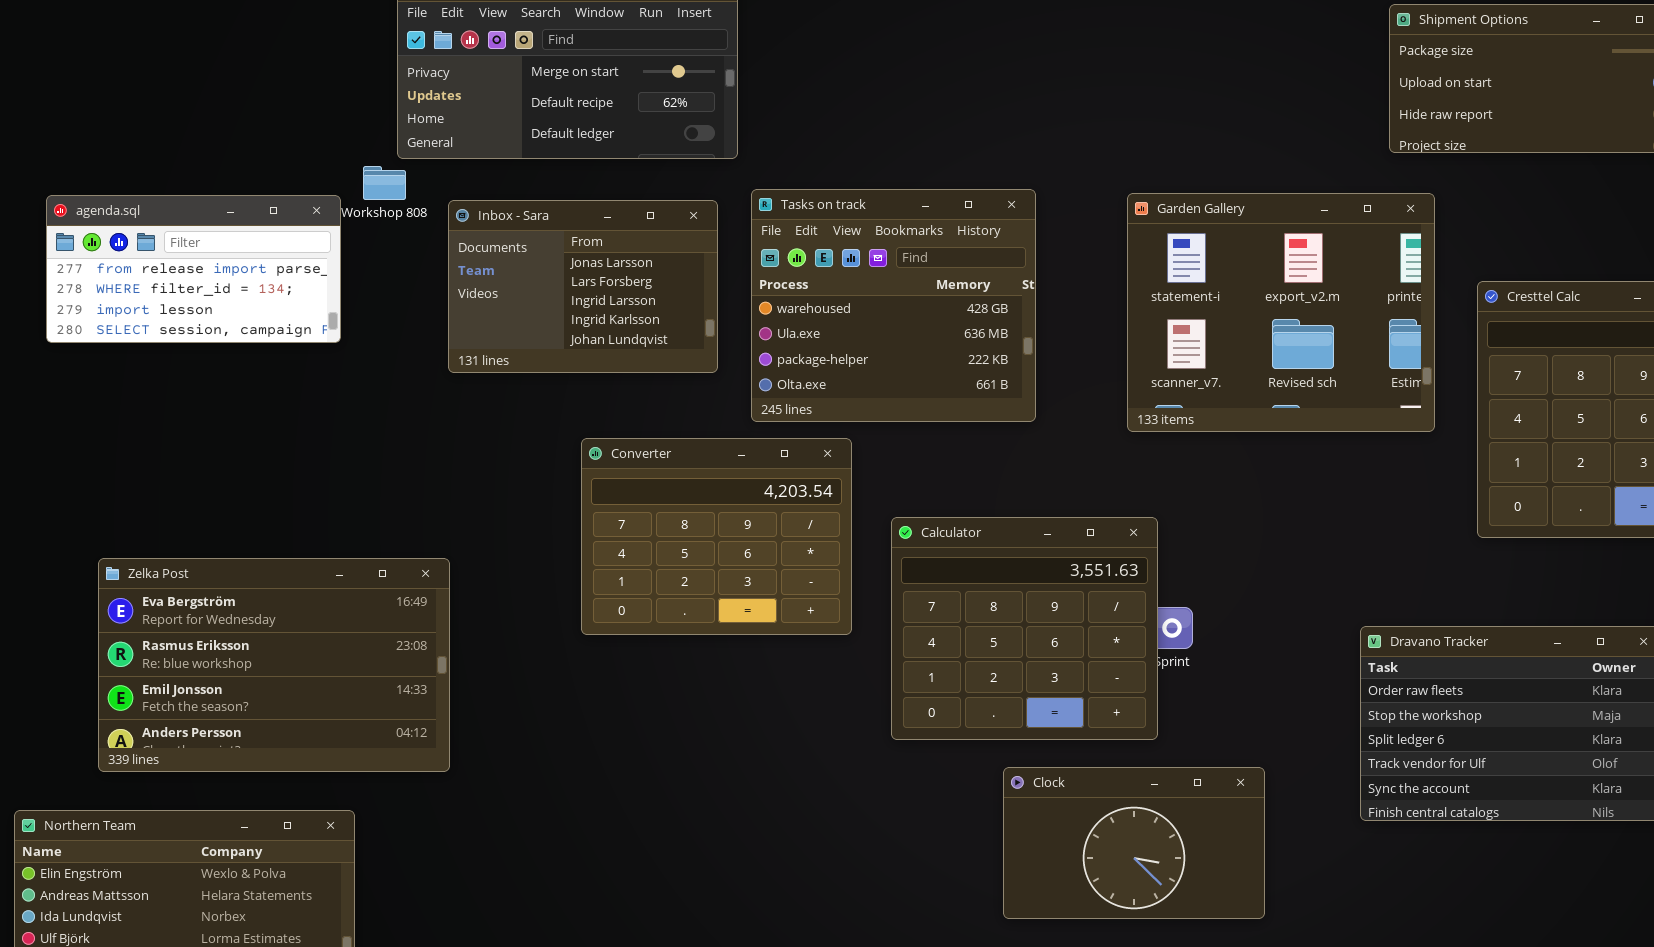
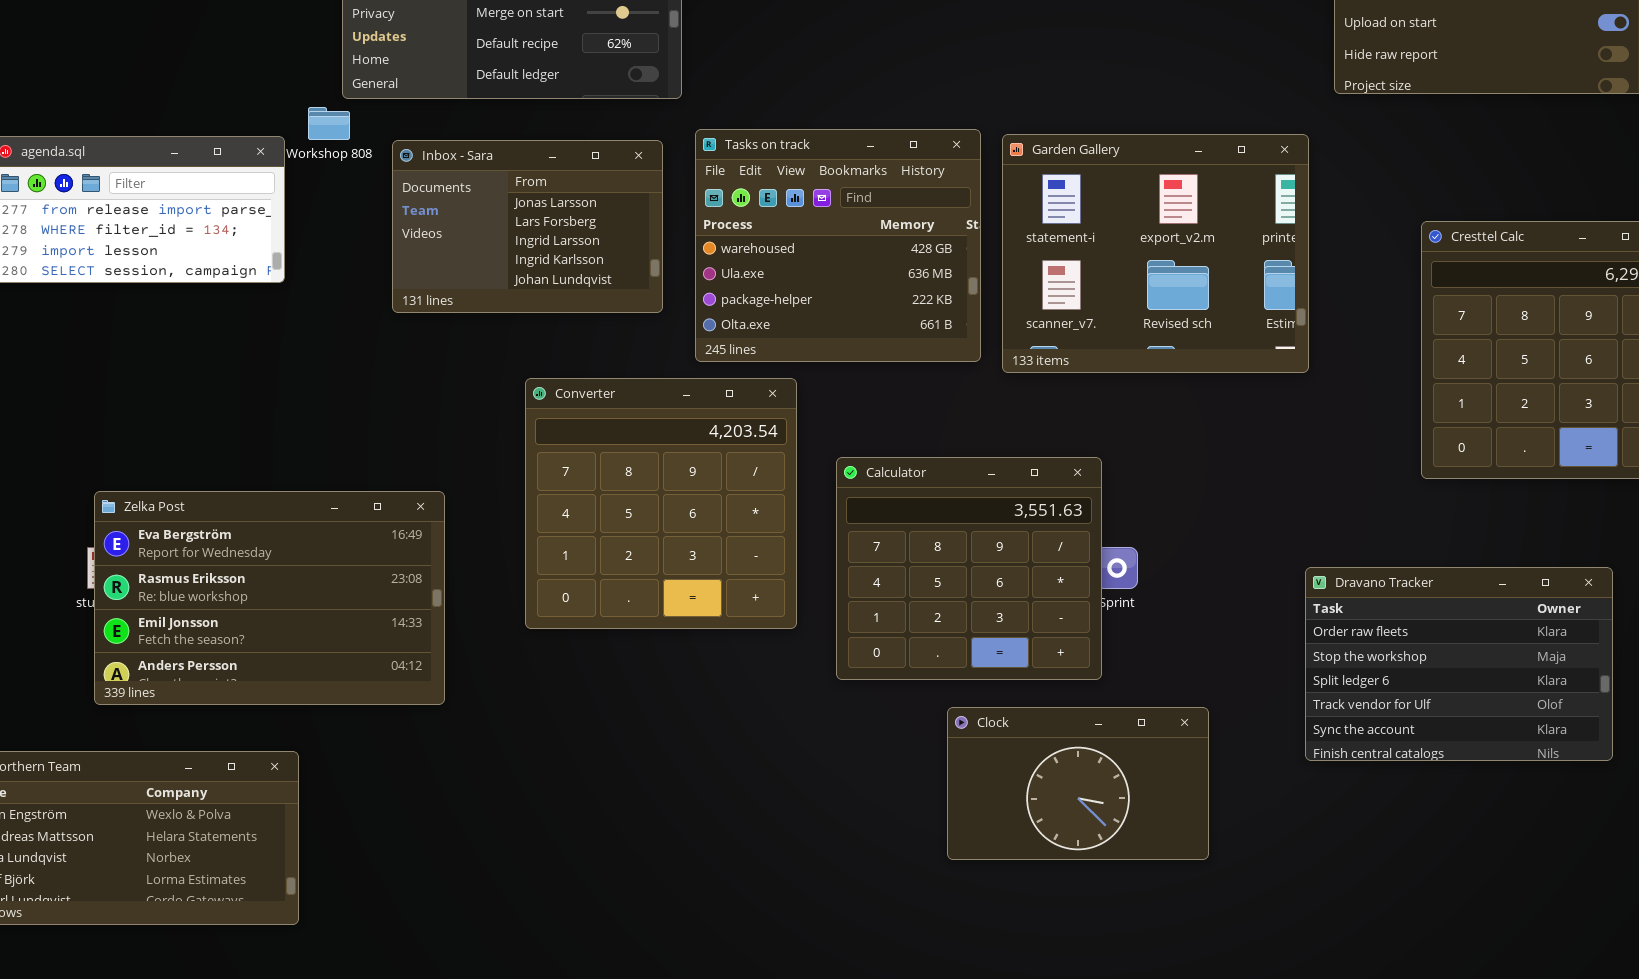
Garden Gallery: [1127,193,1435,432] -> [1002,134,1309,373], moved
Converter: [581,438,852,635] -> [525,378,797,629], resized
Zelka Post: [98,558,450,772] -> [94,491,445,705], moved

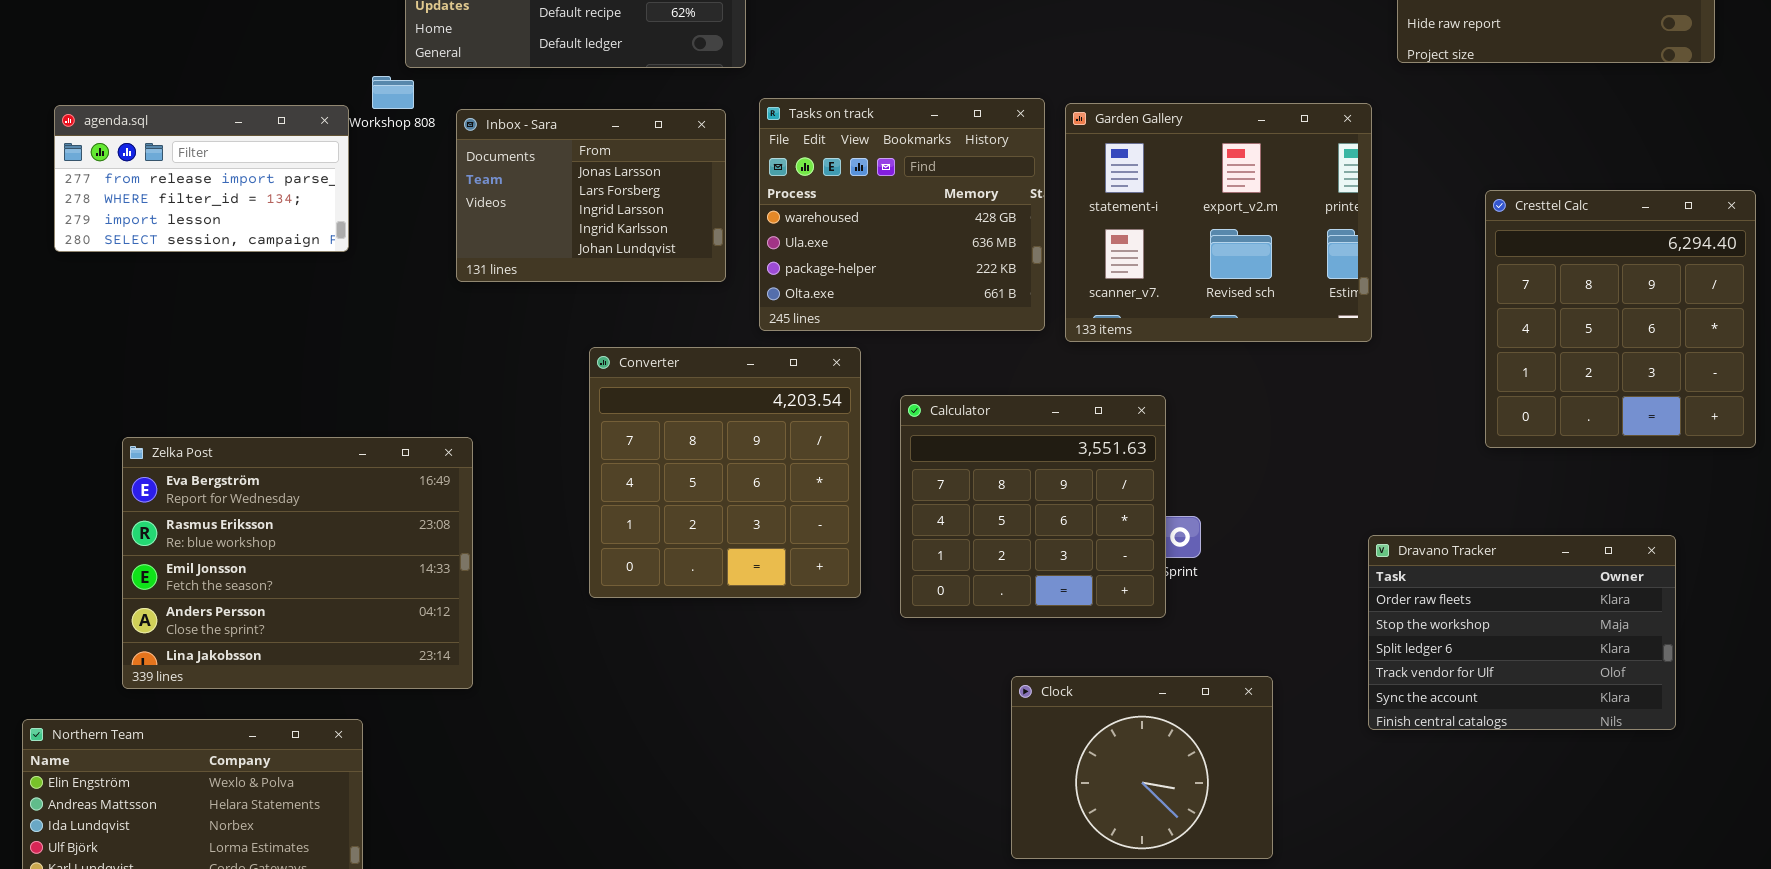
Calculator: [836,457,1102,680] -> [900,395,1166,618], moved
Zelka Post: [94,491,445,705] -> [122,437,473,689], moved, resized
Clock: [947,707,1209,860] -> [1011,676,1273,859], resized

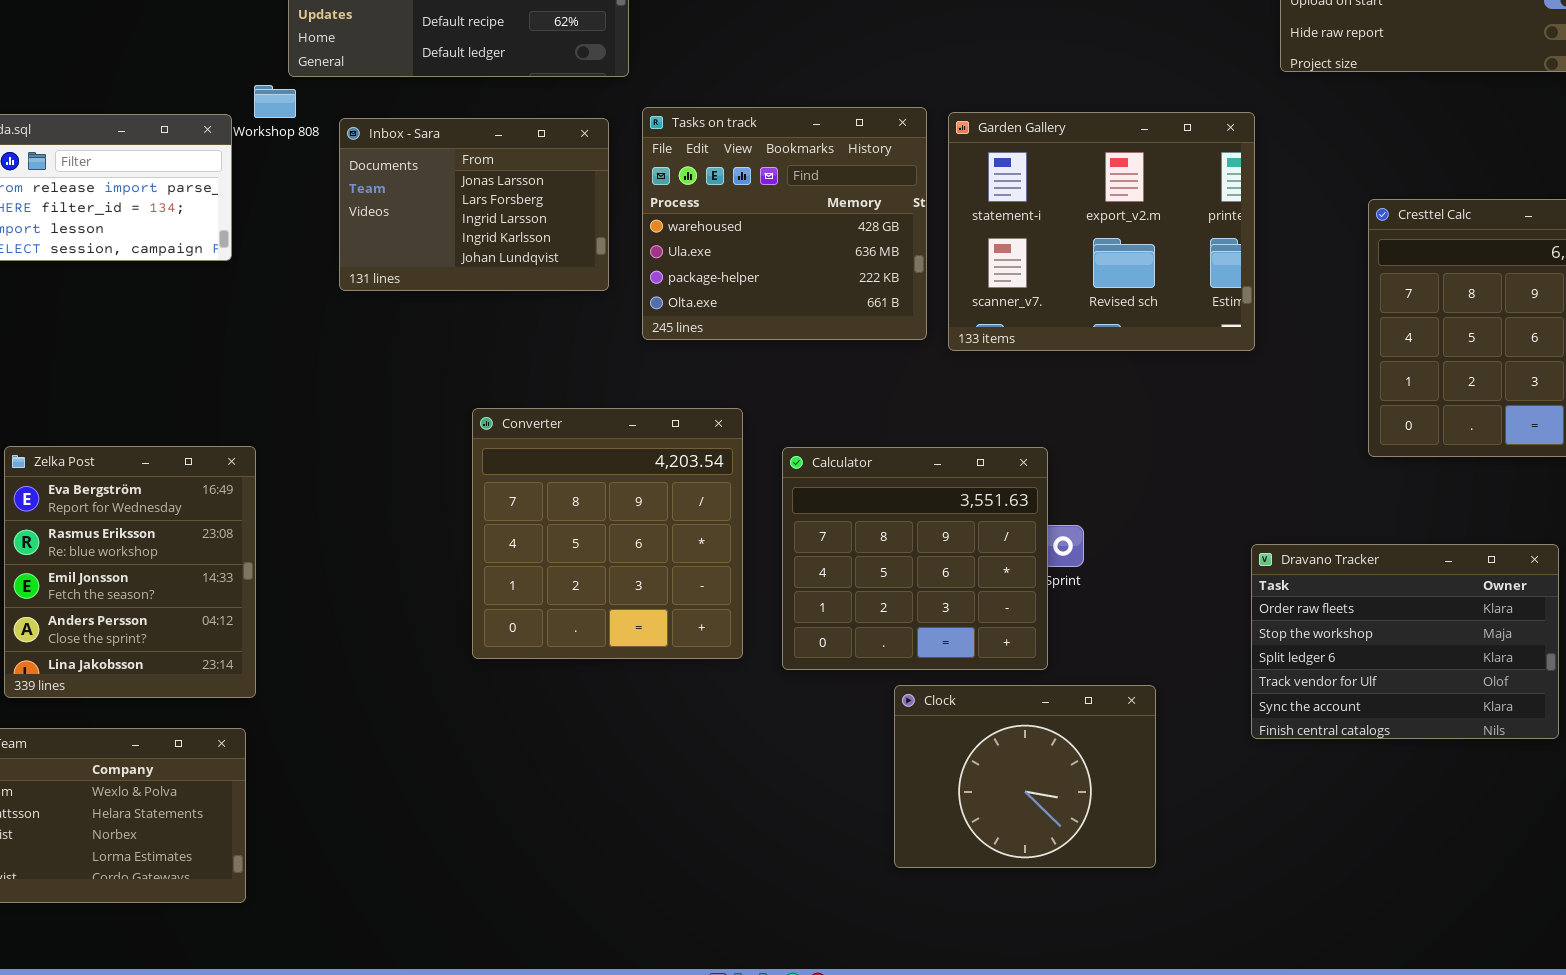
Converter: [589,347,861,598] -> [472,408,743,659], moved
Calculator: [900,395,1166,618] -> [782,447,1048,670], moved
Zelka Post: [122,437,473,689] -> [4,446,256,698], resized

